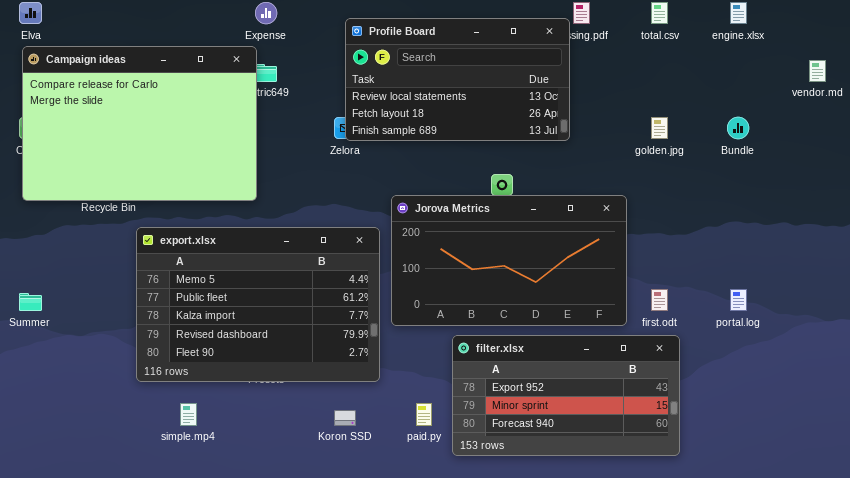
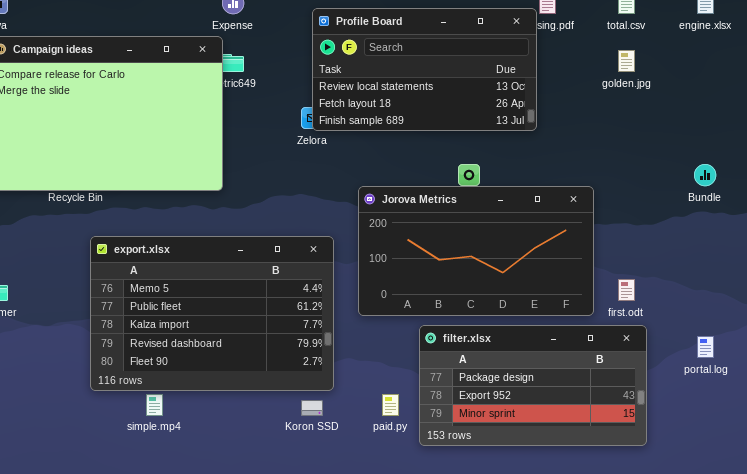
golden.jpg: [651,117,668,139] -> [618,50,635,72], moved
Bundle: [727,117,749,139] -> [694,164,716,186], moved
export.xlsx: [136,227,380,382] -> [90,236,334,391], moved
portal.log: [730,289,747,311] -> [697,336,714,358], moved
filter.xlsx: [452,335,680,456] -> [419,325,647,446], scrolled up 1 row

